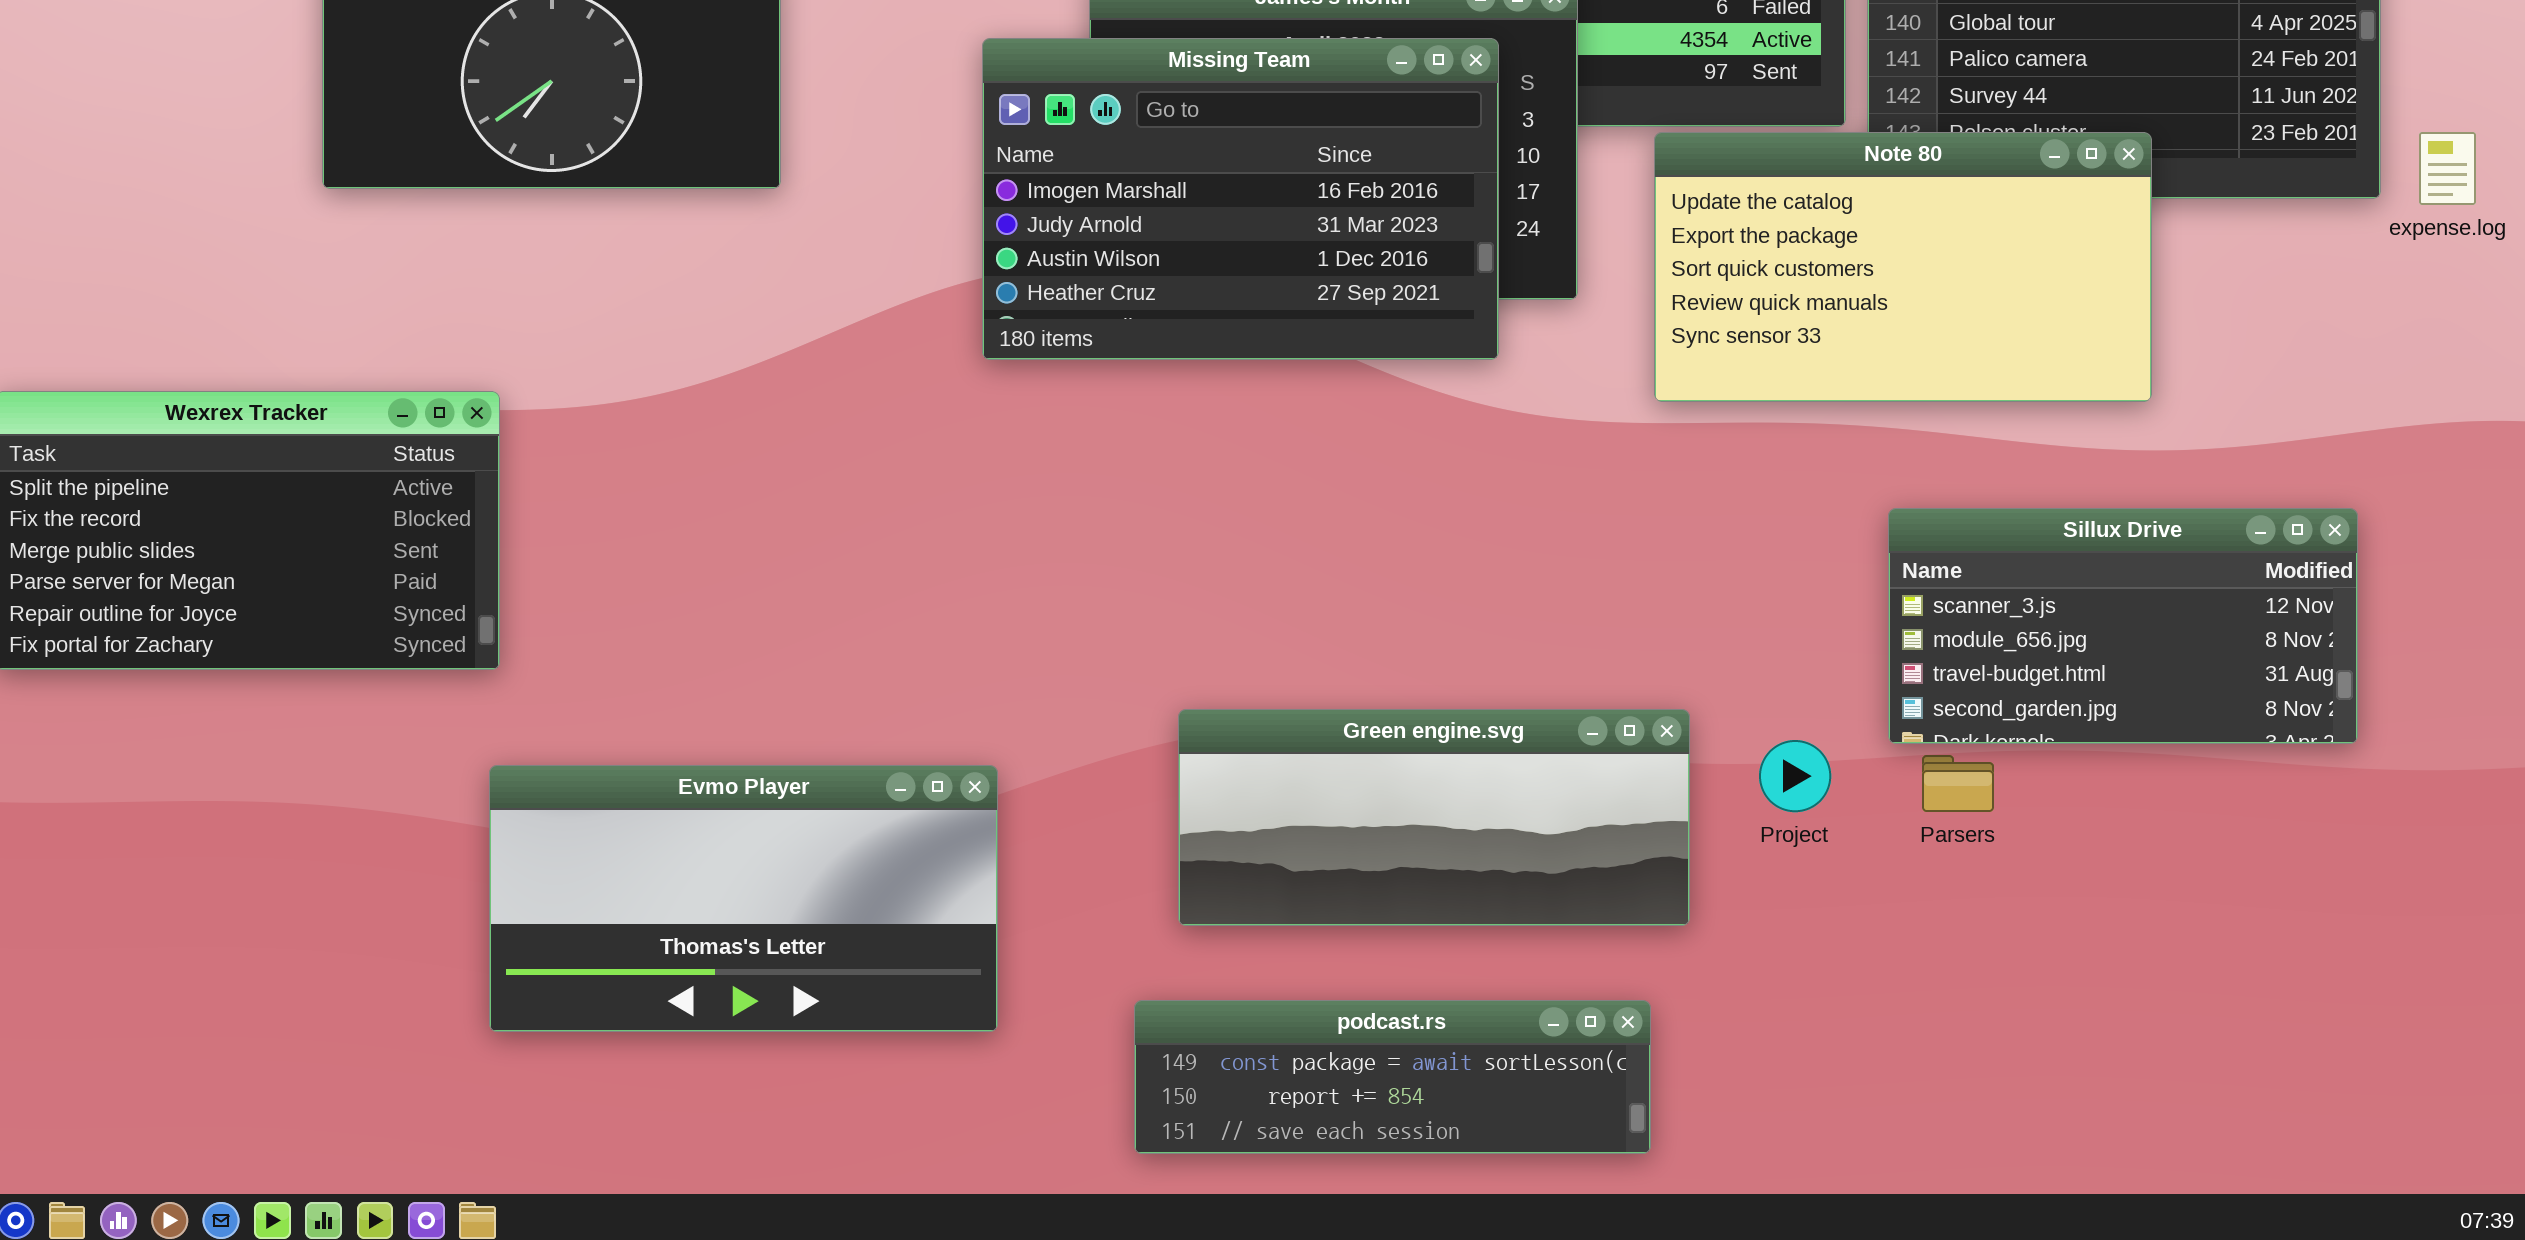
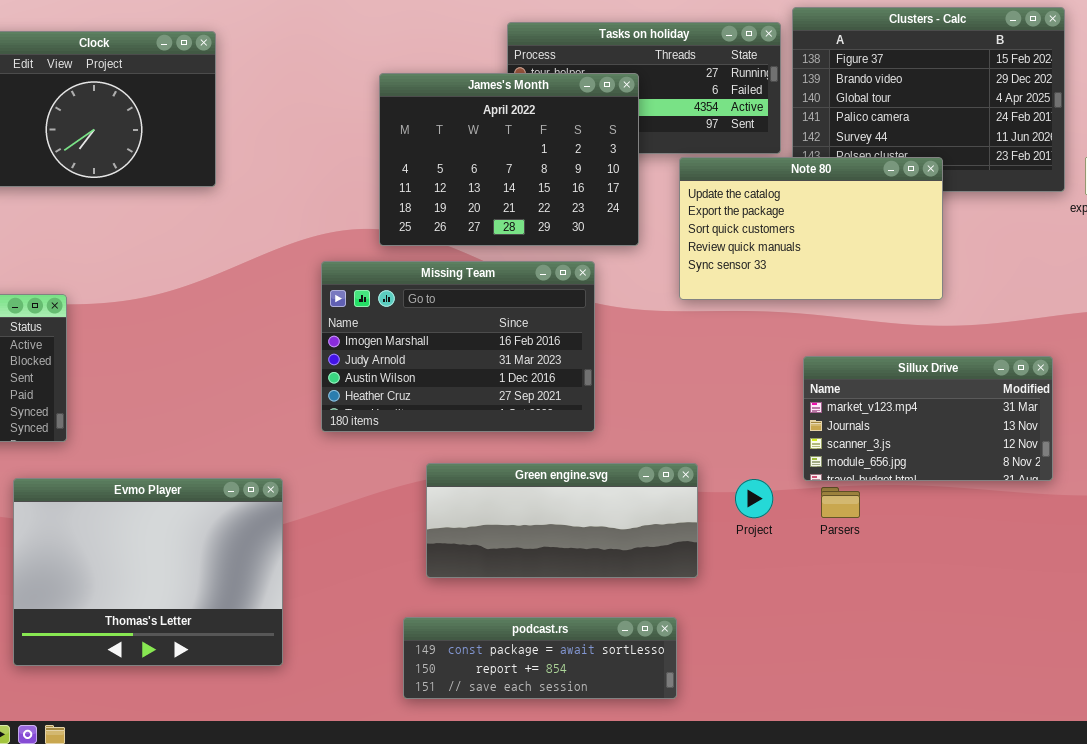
Missing Team: [982,38,1499,360] -> [321,261,595,432], moved
Sillux Drive: [1888,508,2358,744] -> [803,356,1053,481], scrolled up 2 rows
Evmo Player: [489,765,998,1032] -> [13,478,283,666], moved, resized

